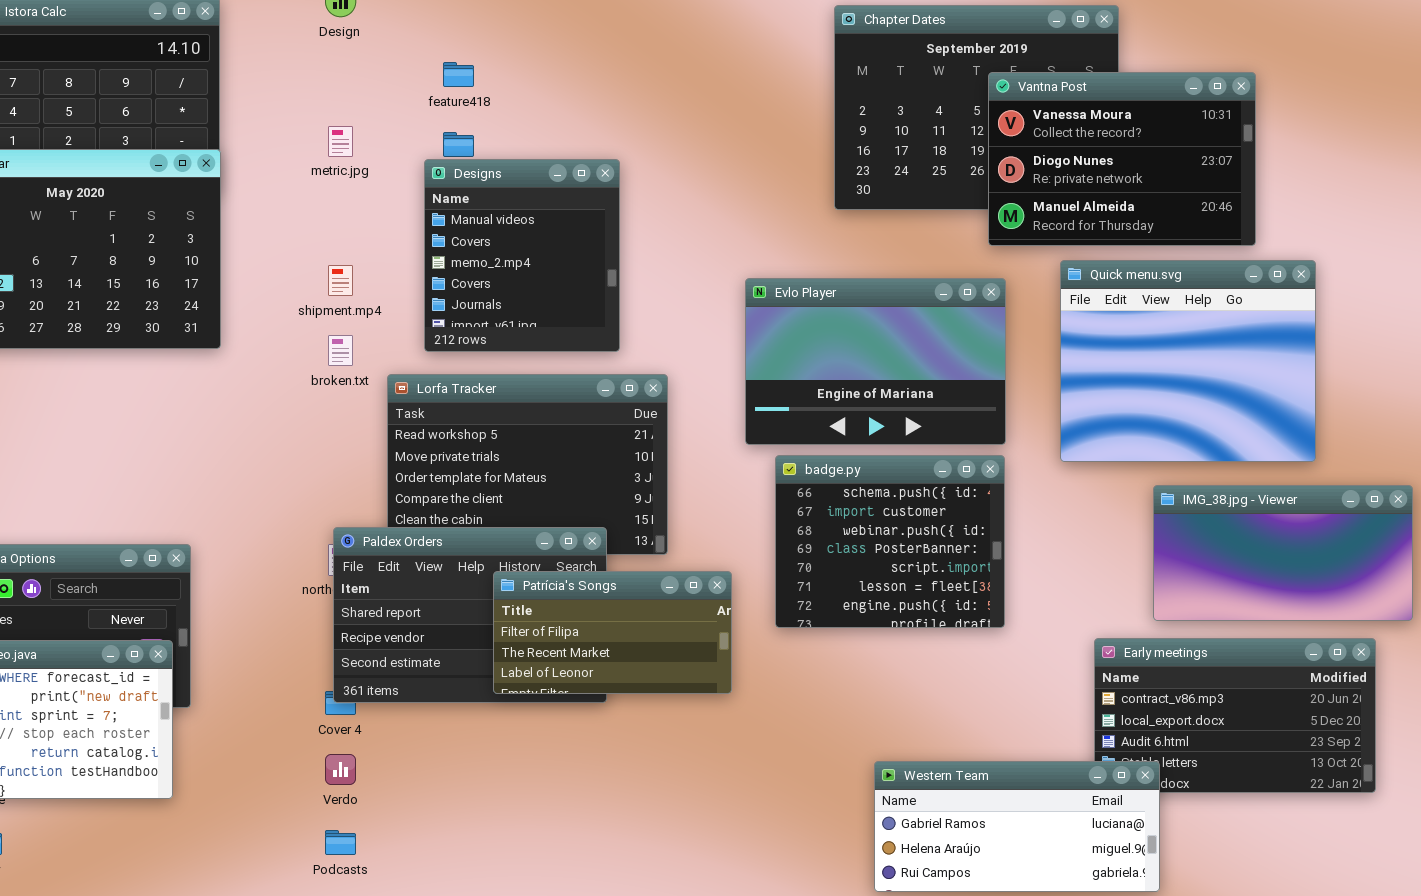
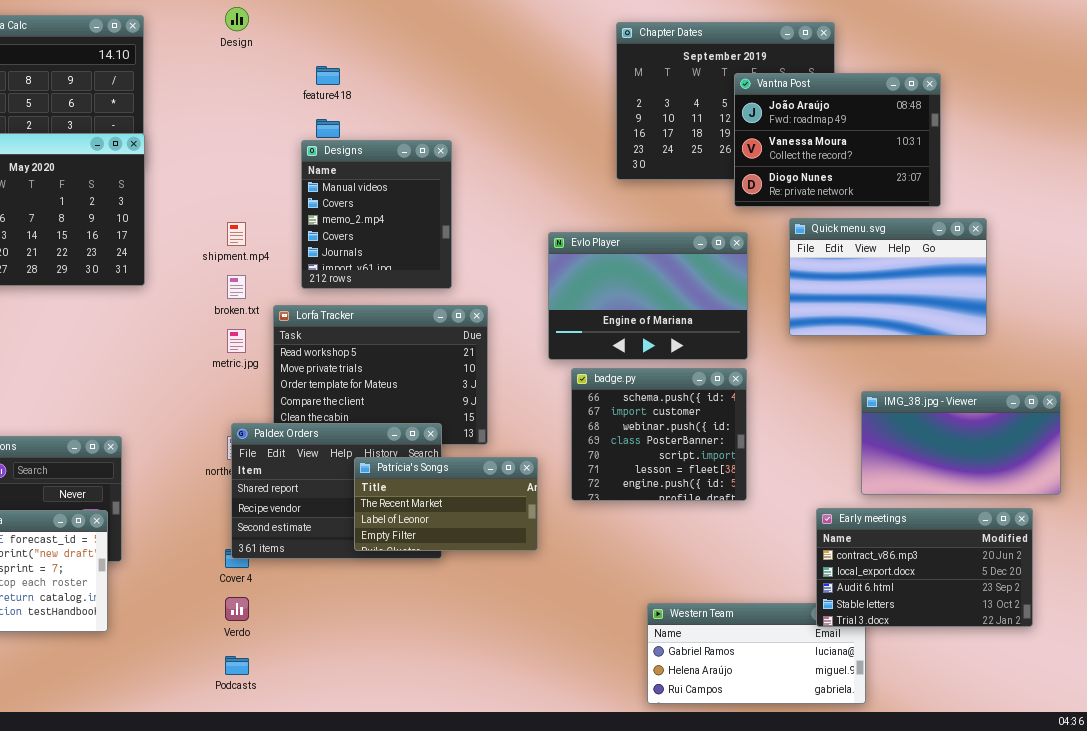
Vantna Post: [988,72,1256,246] -> [734,73,941,207], scrolled up 1 row
metric.jpg: [328,126,353,157] -> [227,329,246,353], moved
Quick menu.svg: [1060,260,1316,462] -> [789,218,987,336], resized
Patrícia's Songs: [493,571,732,694] -> [354,457,538,551], scrolled down 1 row
Early meetings: [1094,638,1376,793] -> [816,508,1033,627], raised

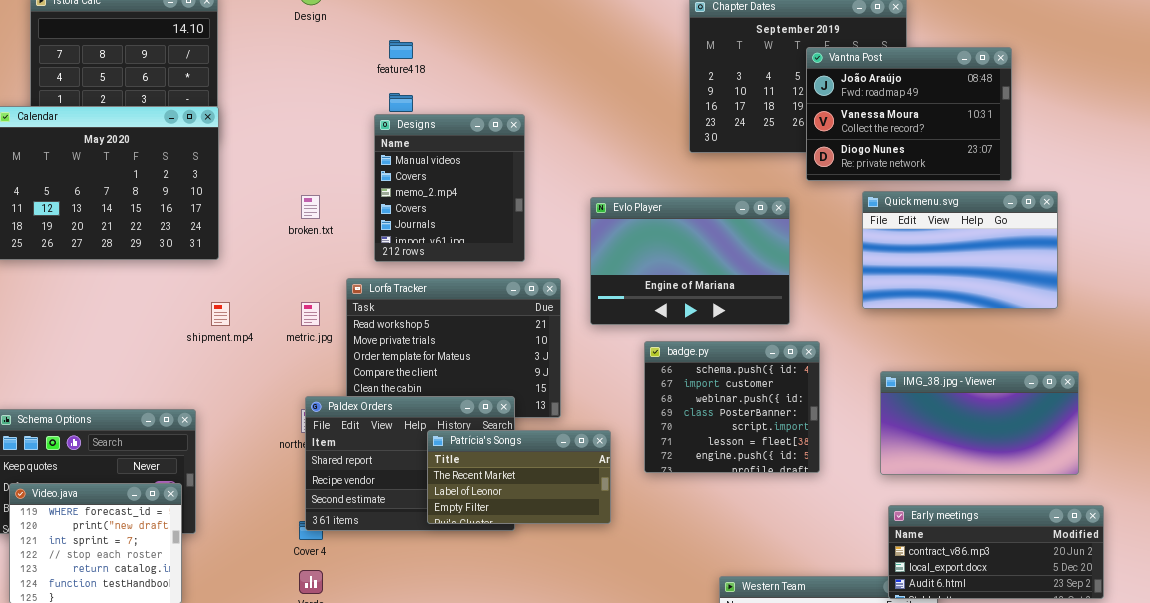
shipment.mp4: [227,222,246,246] -> [211,302,230,326], moved
Evlo Player: [548,232,748,360] -> [590,197,790,325], moved
broken.txt: [227,275,246,299] -> [301,195,320,219], moved
IMG_38.jpg - Viewer: [861,391,1061,495] -> [880,371,1079,475], moved
Early meetings: [816,508,1033,627] -> [888,505,1104,599], resized

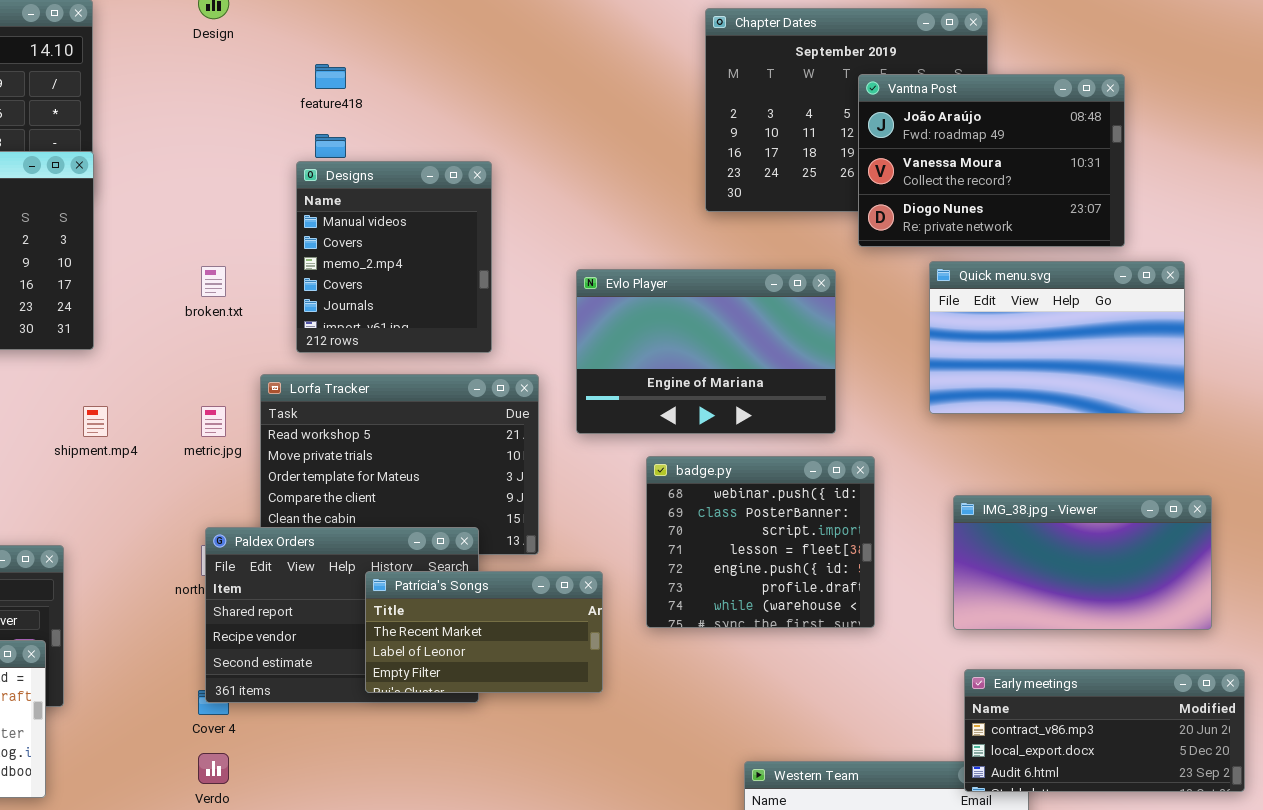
badge.py: [644,341,820,473] -> [646,456,875,628], scrolled down 2 rows

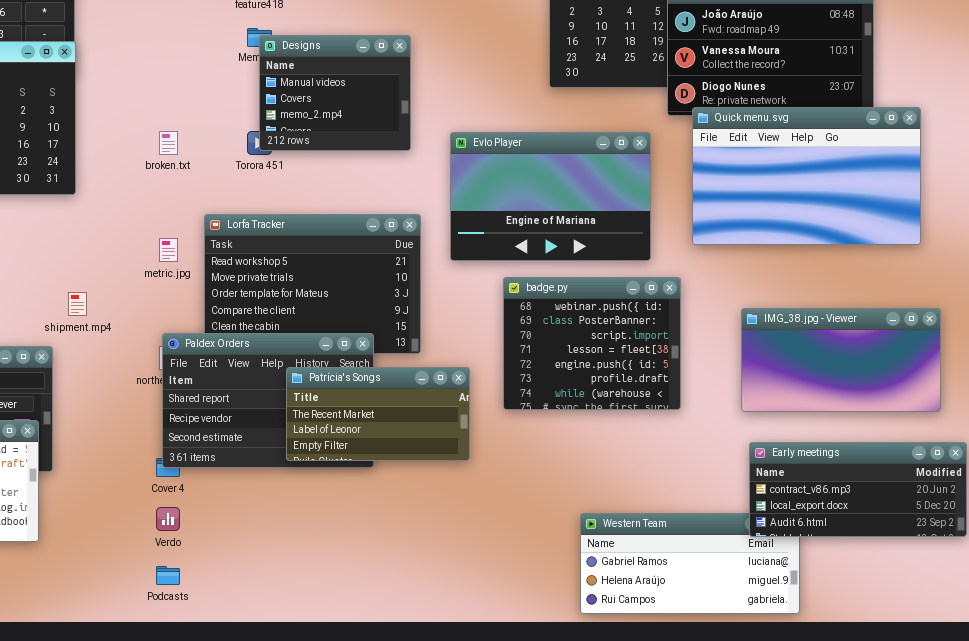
Designs: [296,161,492,353] -> [259,35,411,151], moved, resized
Quick menu.svg: [929,261,1185,414] -> [692,107,921,245], resized
shipment.mp4: [83,406,108,437] -> [68,292,87,316], moved

